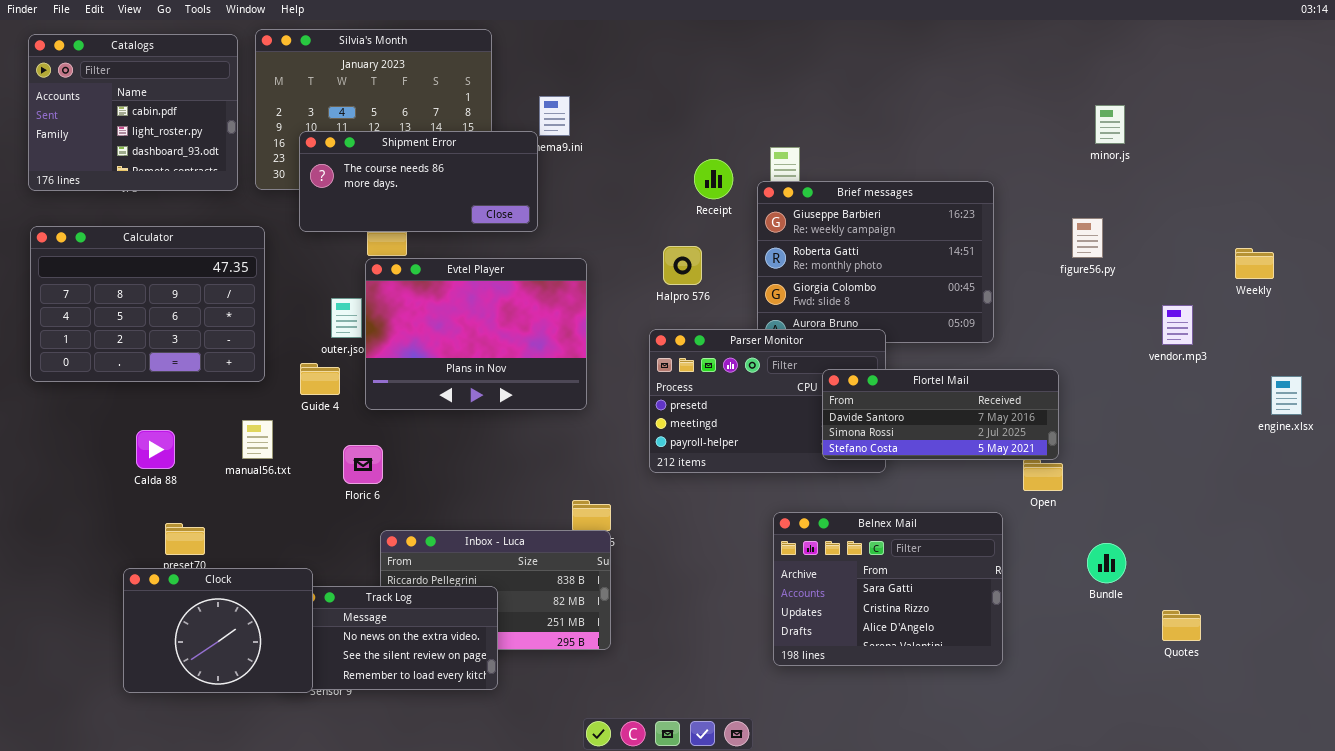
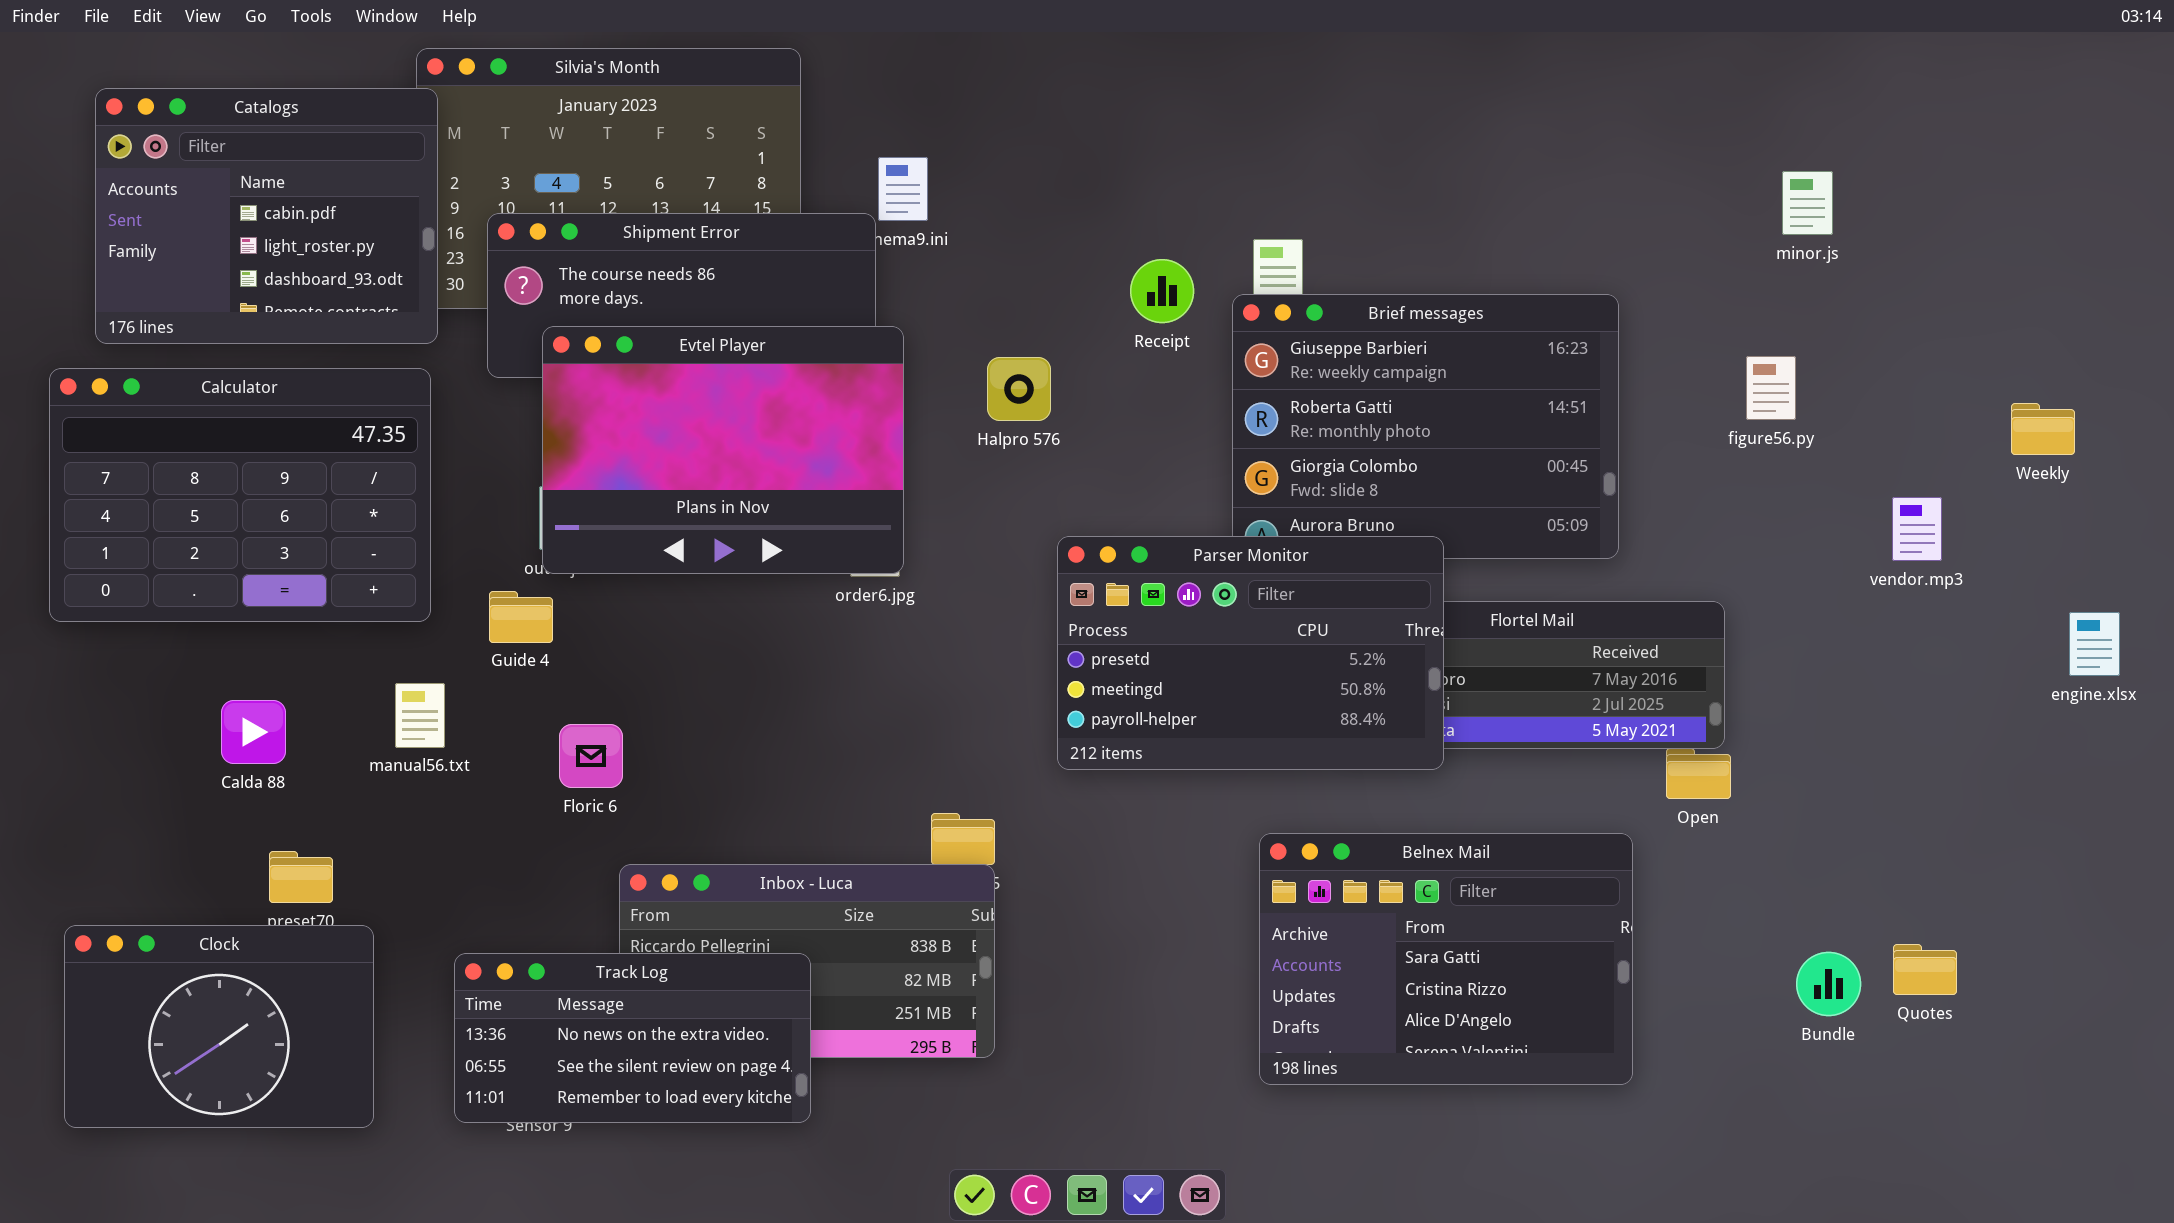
Catalogs: [28,34,238,191] -> [95,88,438,344], moved
Halpro 576: [663,246,702,285] -> [987,357,1051,421], moved
Evtel Player: [365,258,587,410] -> [542,326,904,574], moved
Parser Monitor: [649,329,886,473] -> [1057,536,1444,770], raised
Bundle: [1087,543,1126,583] -> [1796,952,1861,1016], moved
Clock: [123,568,313,693] -> [64,925,374,1128], moved
Quotes: [1162,610,1201,641] -> [1893,944,1957,995], moved

